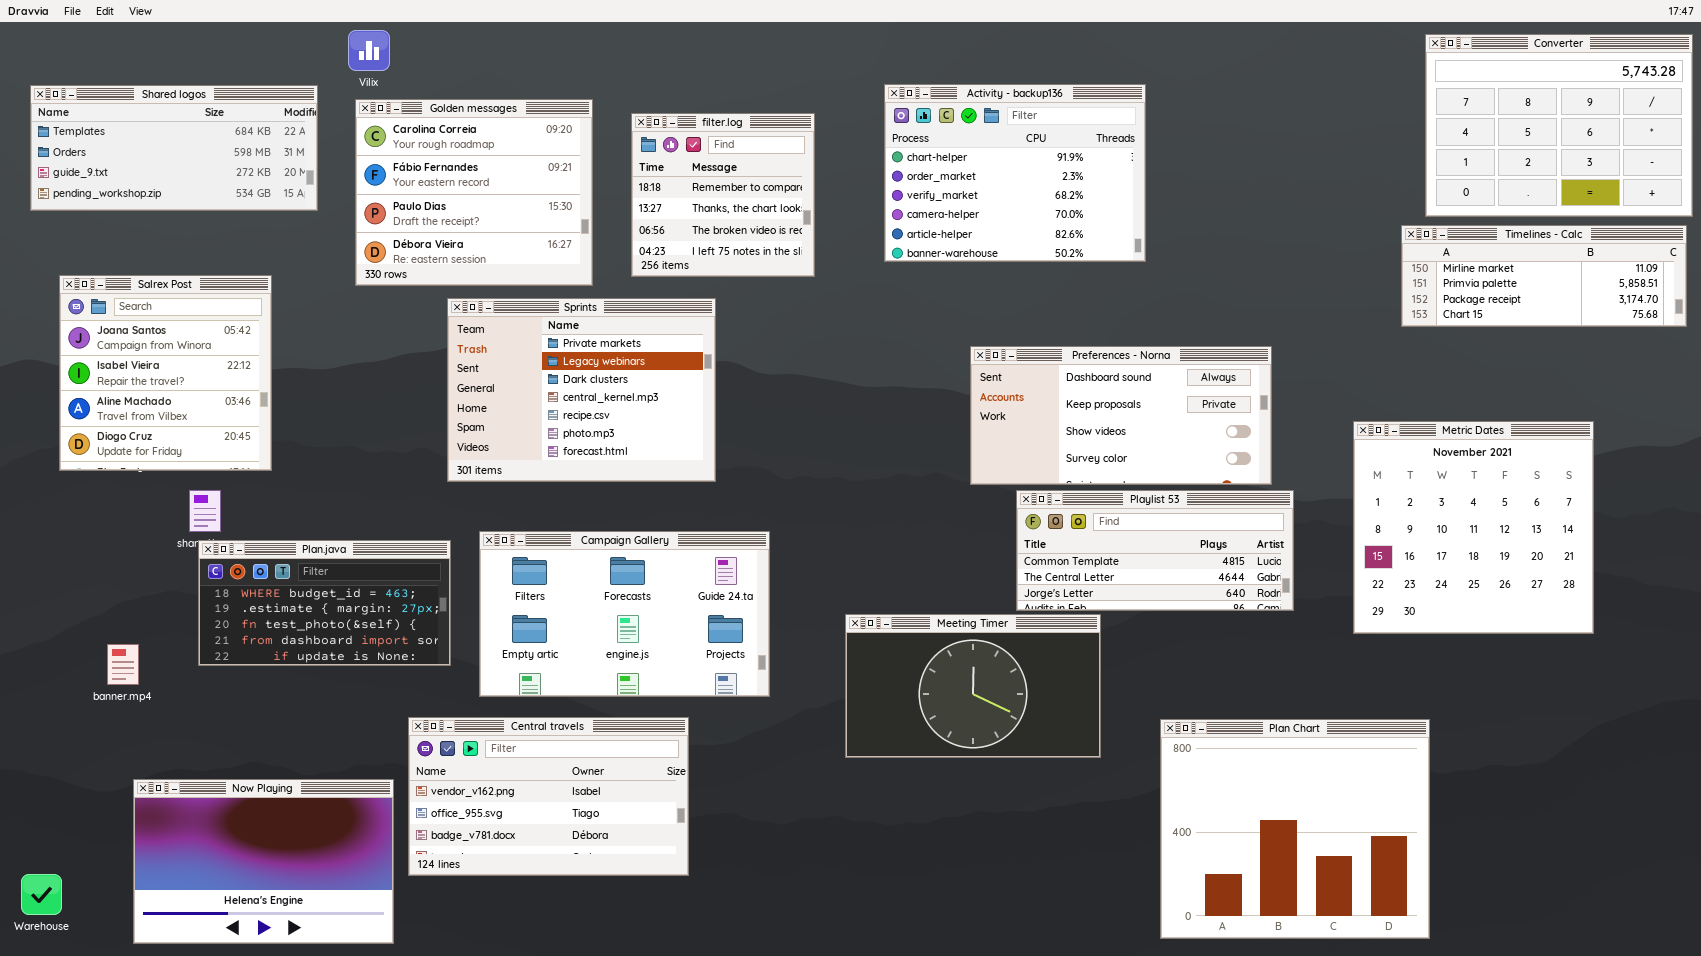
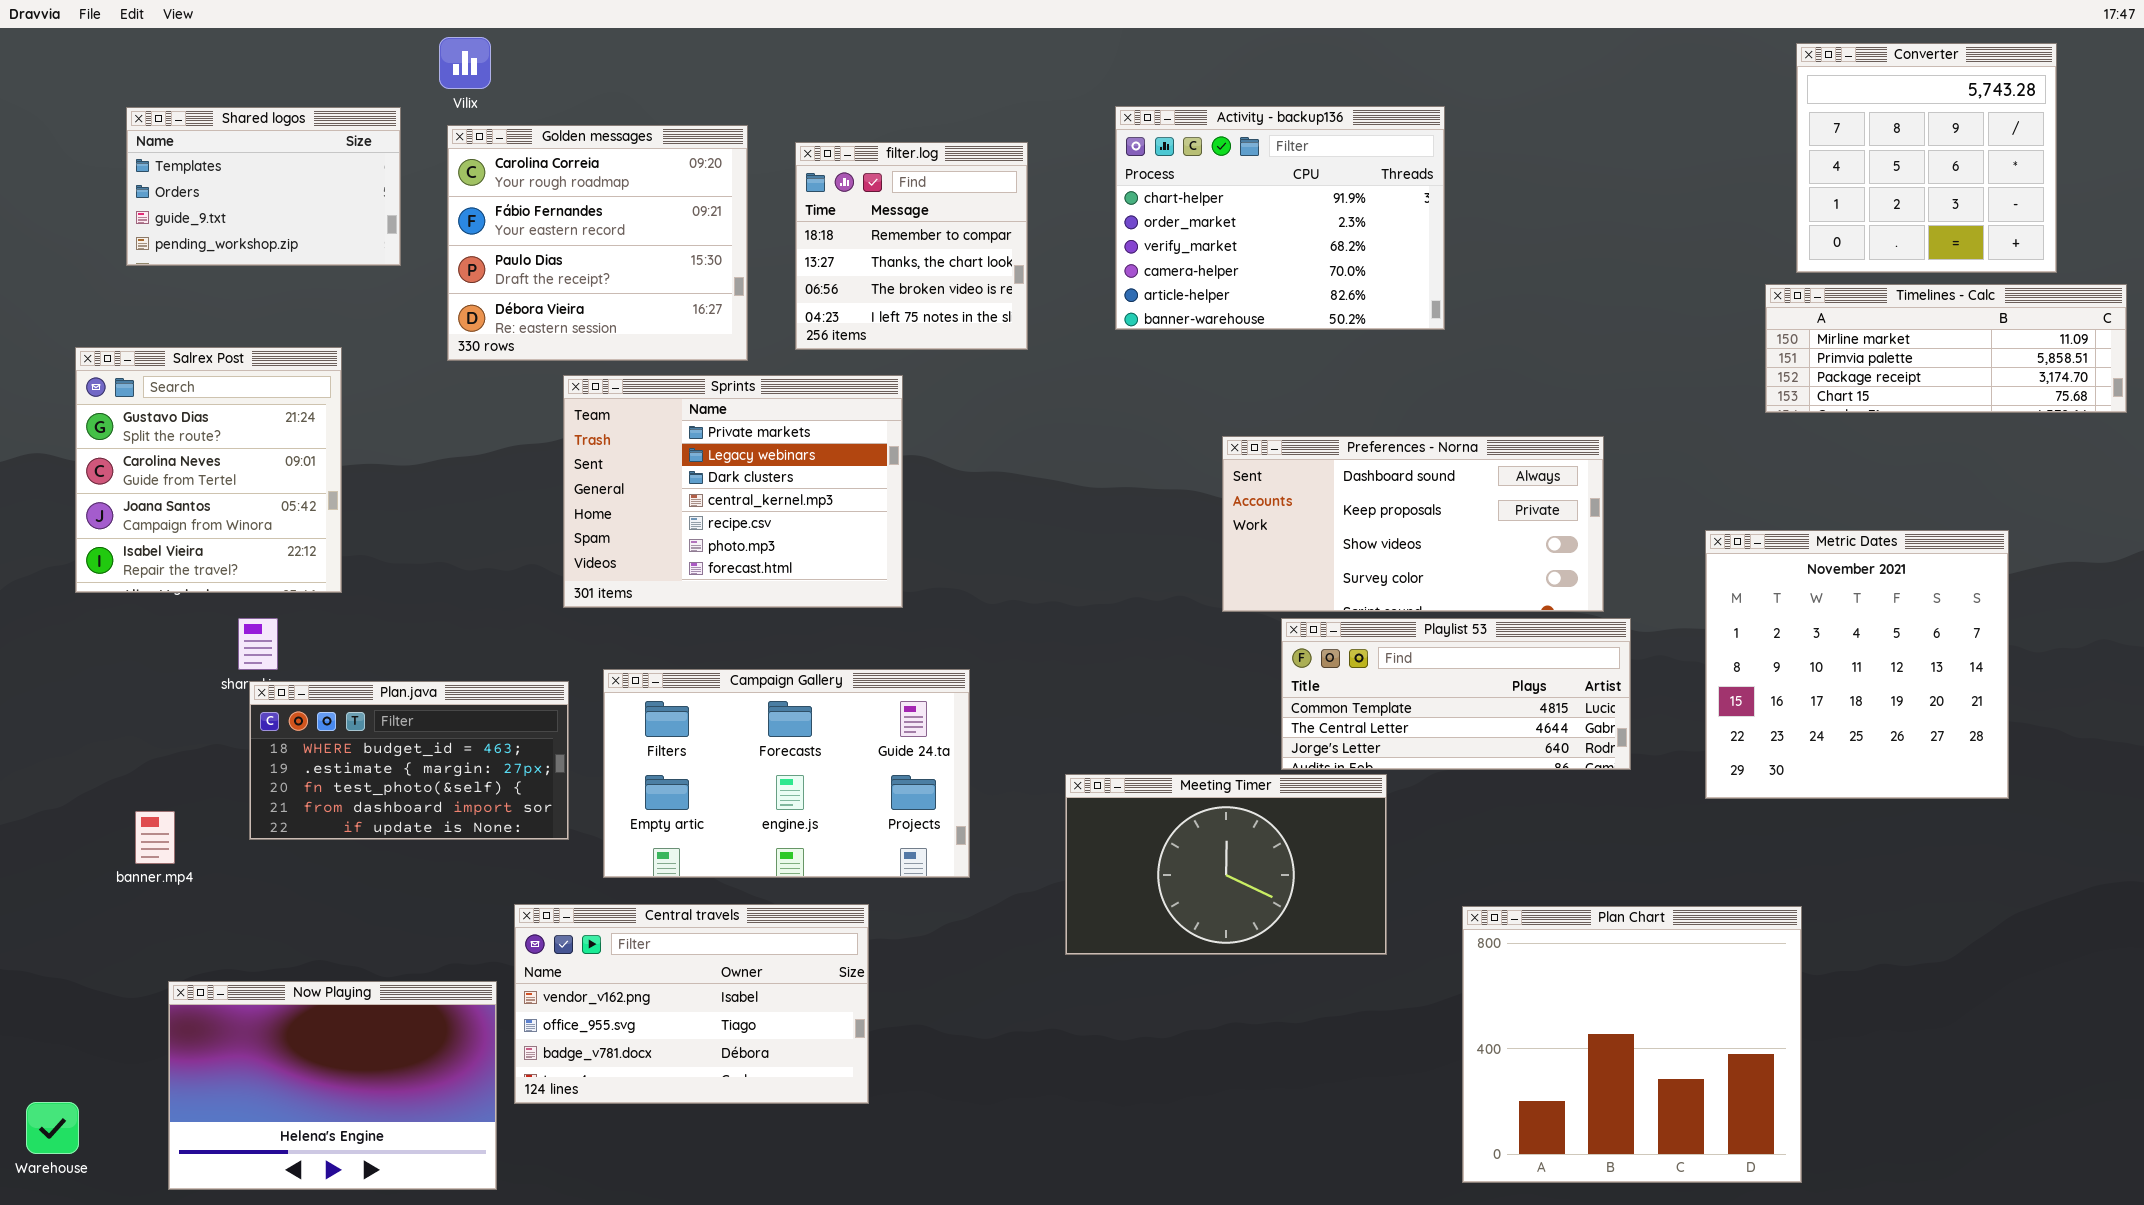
Converter: [1425,34,1693,217] -> [1796,43,2057,273], resized
Shared logos: [30,85,318,211] -> [126,107,401,266], resized
Salrex Post: [59,275,272,471] -> [75,347,342,593], scrolled up 2 rows

